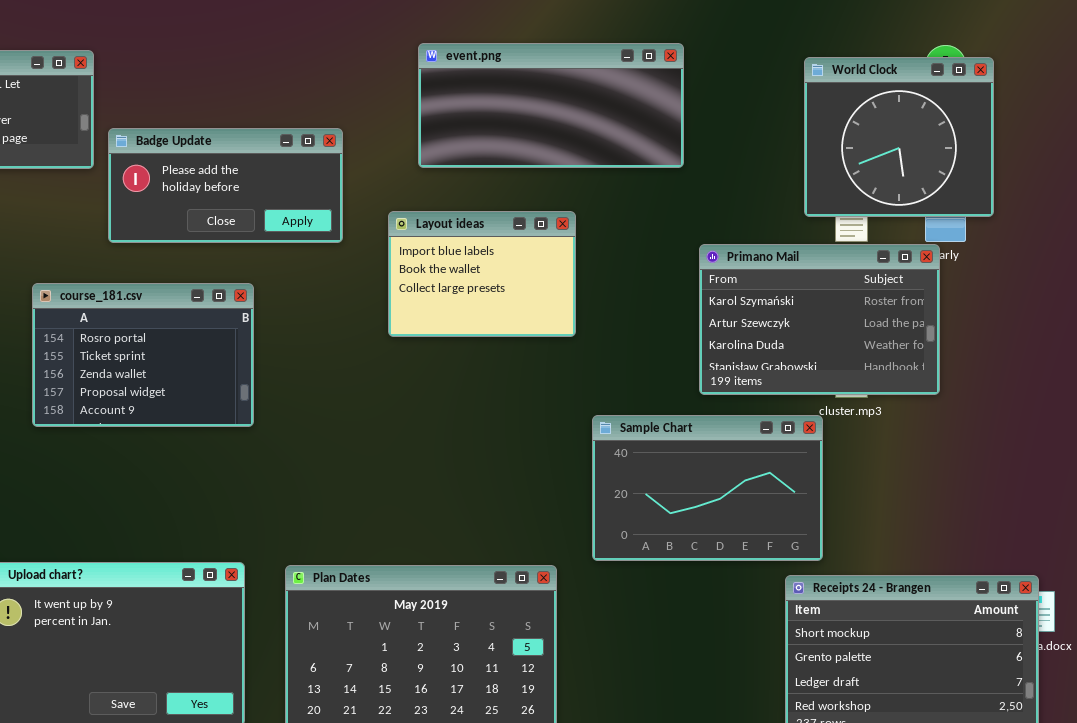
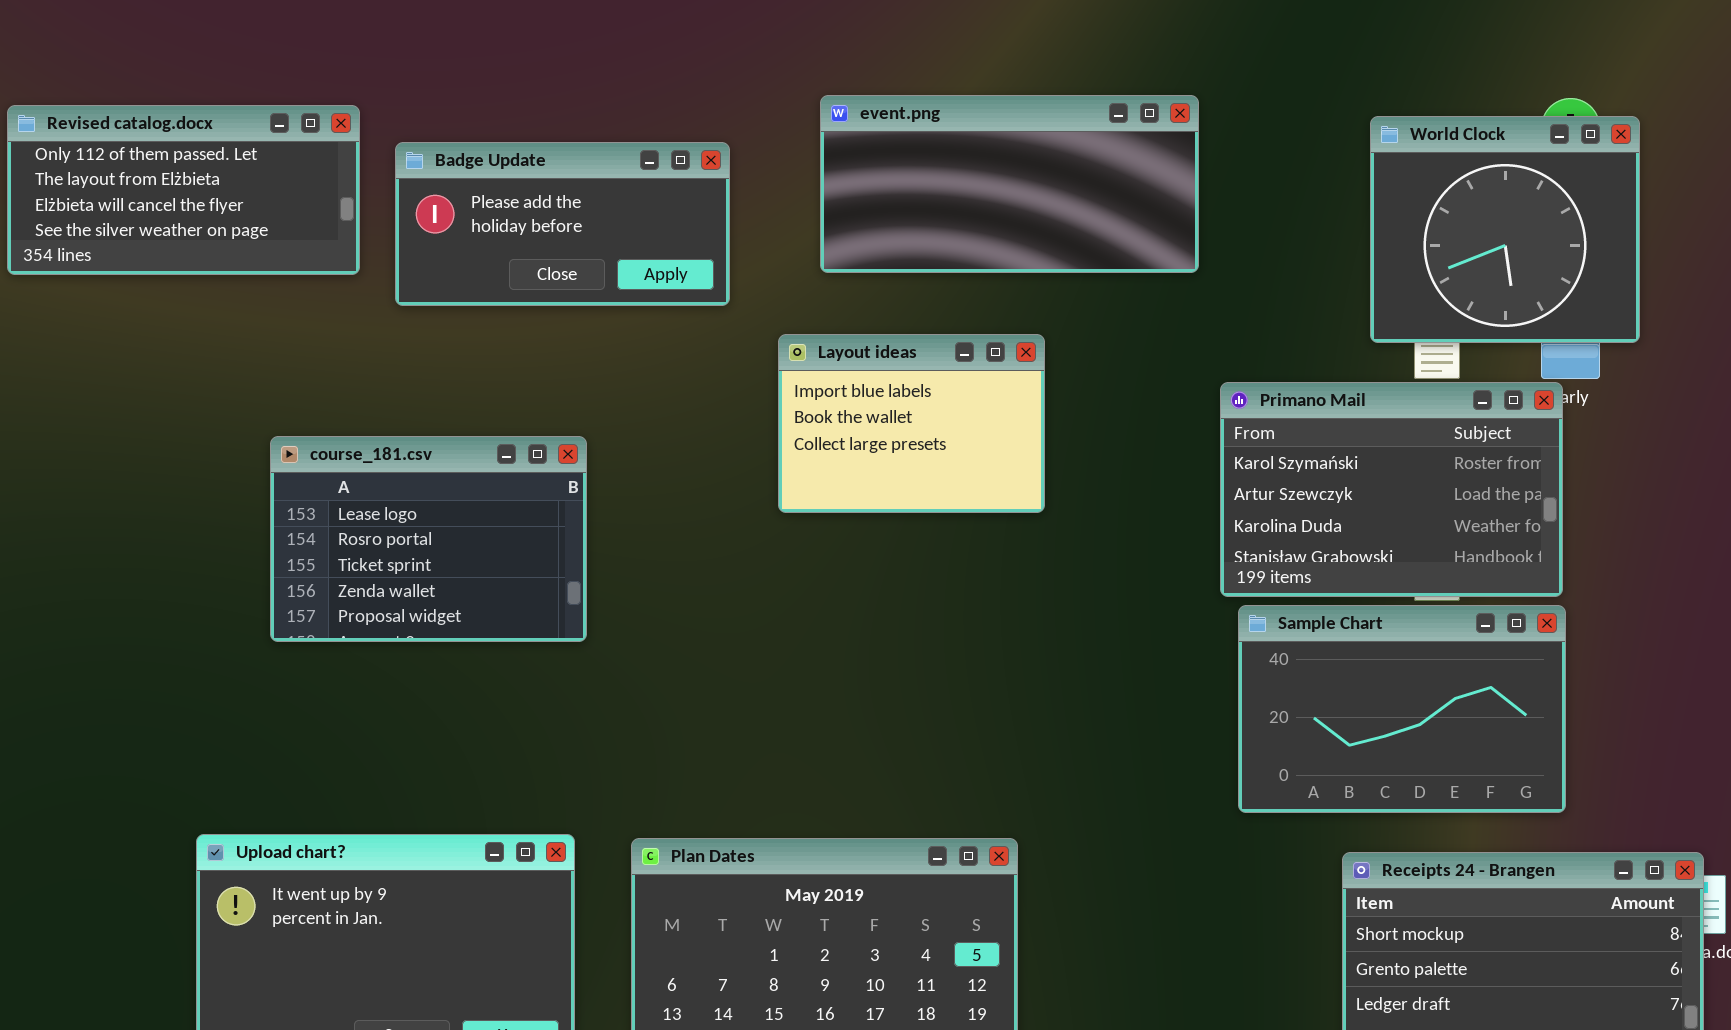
Badge Update: [108,128,343,243] -> [395,142,730,306], moved
course_181.csv: [32,283,254,427] -> [270,436,587,642], scrolled up 1 row
Sample Chart: [592,415,823,561] -> [1238,605,1566,813], moved

